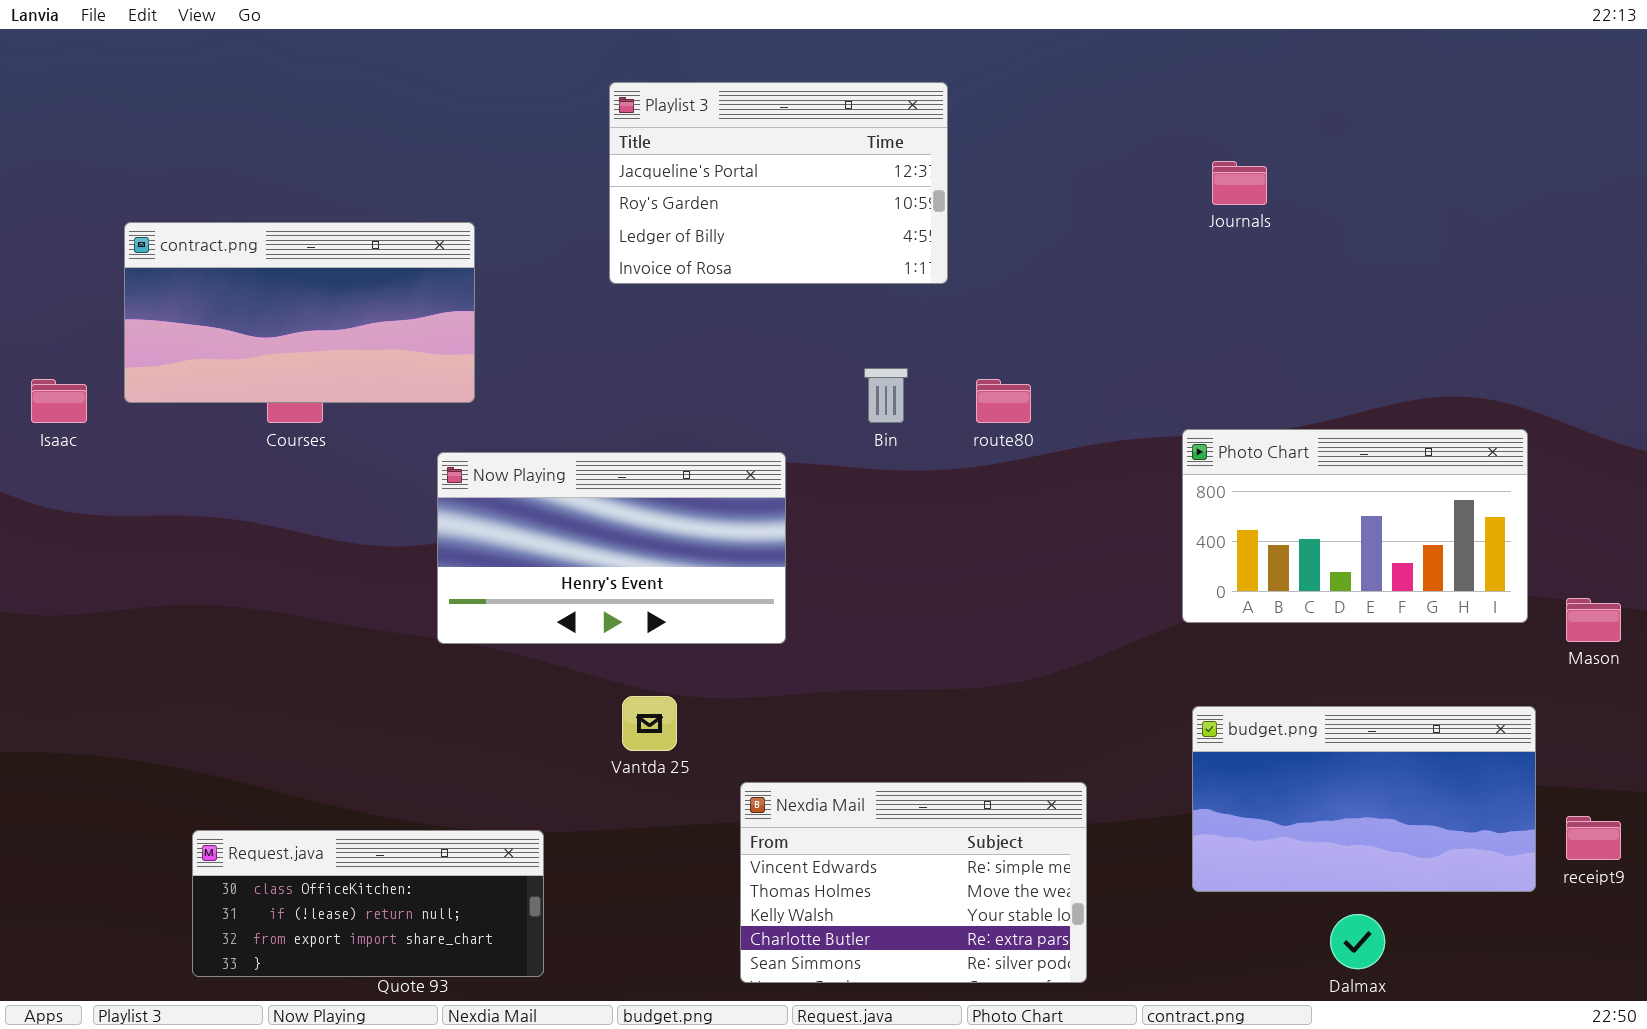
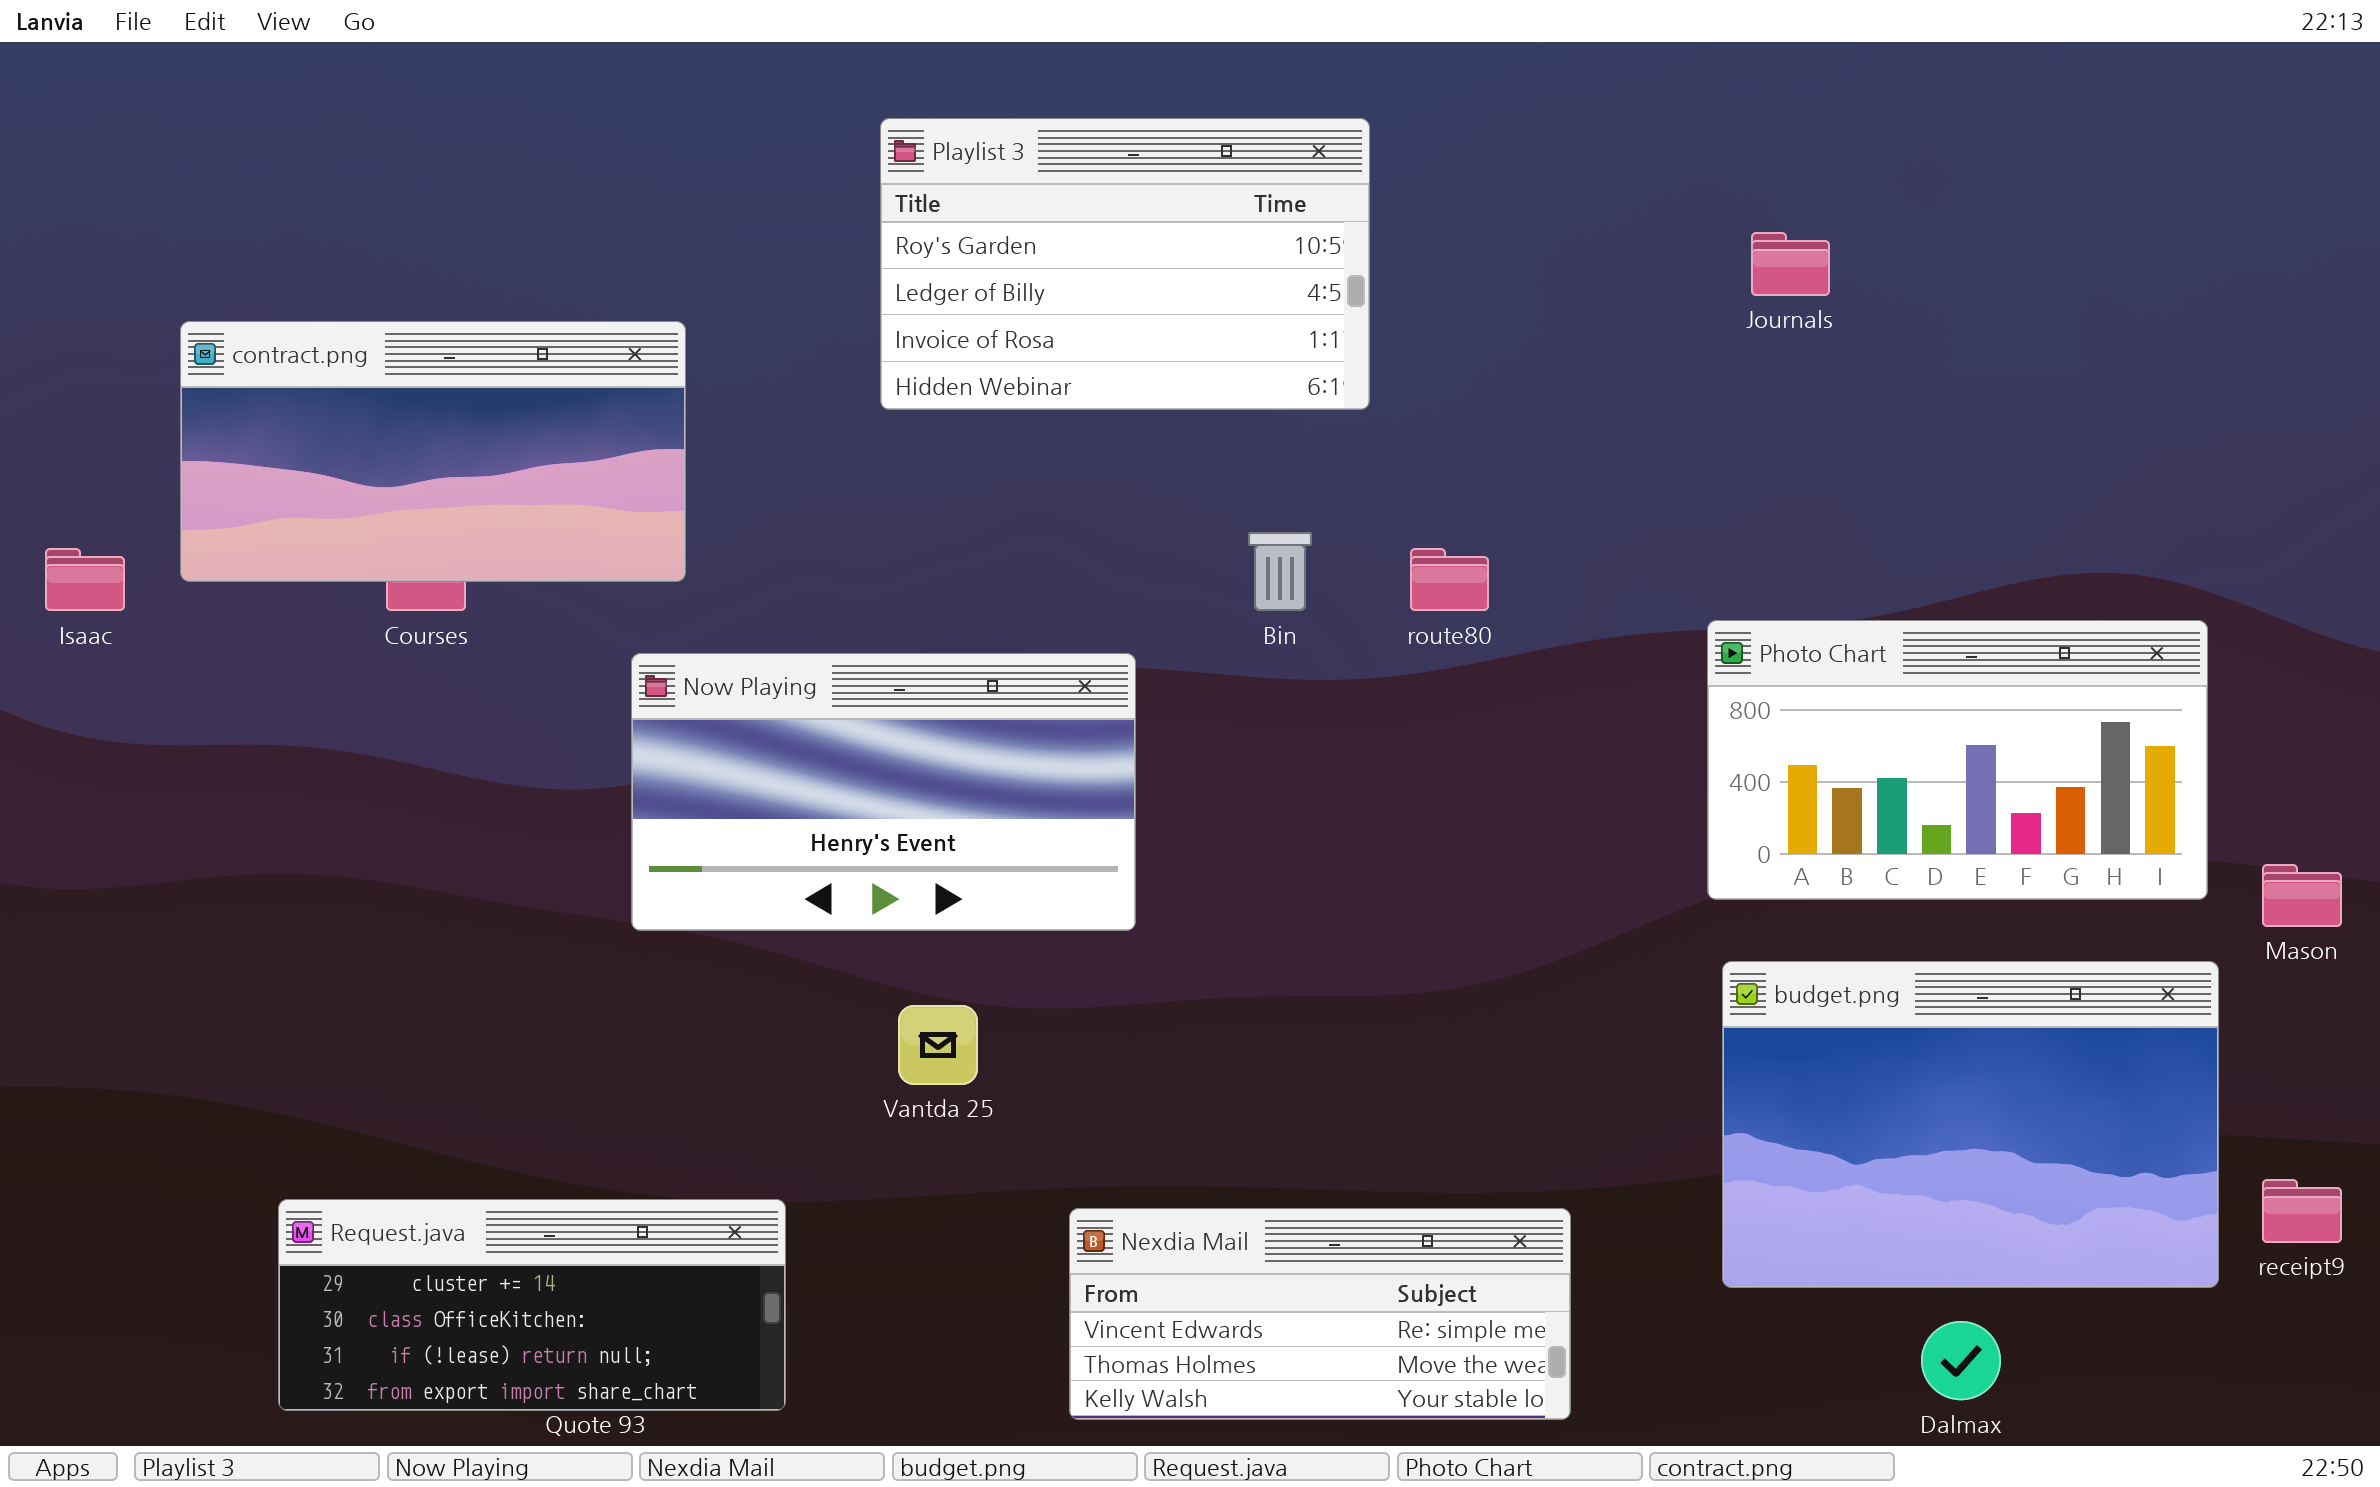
Playlist 3: [609,82,948,284] -> [880,118,1370,410], scrolled down 1 row
budget.png: [1192,706,1536,892] -> [1722,961,2219,1288], resized
Nexdia Mail: [740,782,1087,983] -> [1069,1208,1571,1420], resized
Request.java: [192,830,544,977] -> [278,1199,786,1411], scrolled up 1 row

